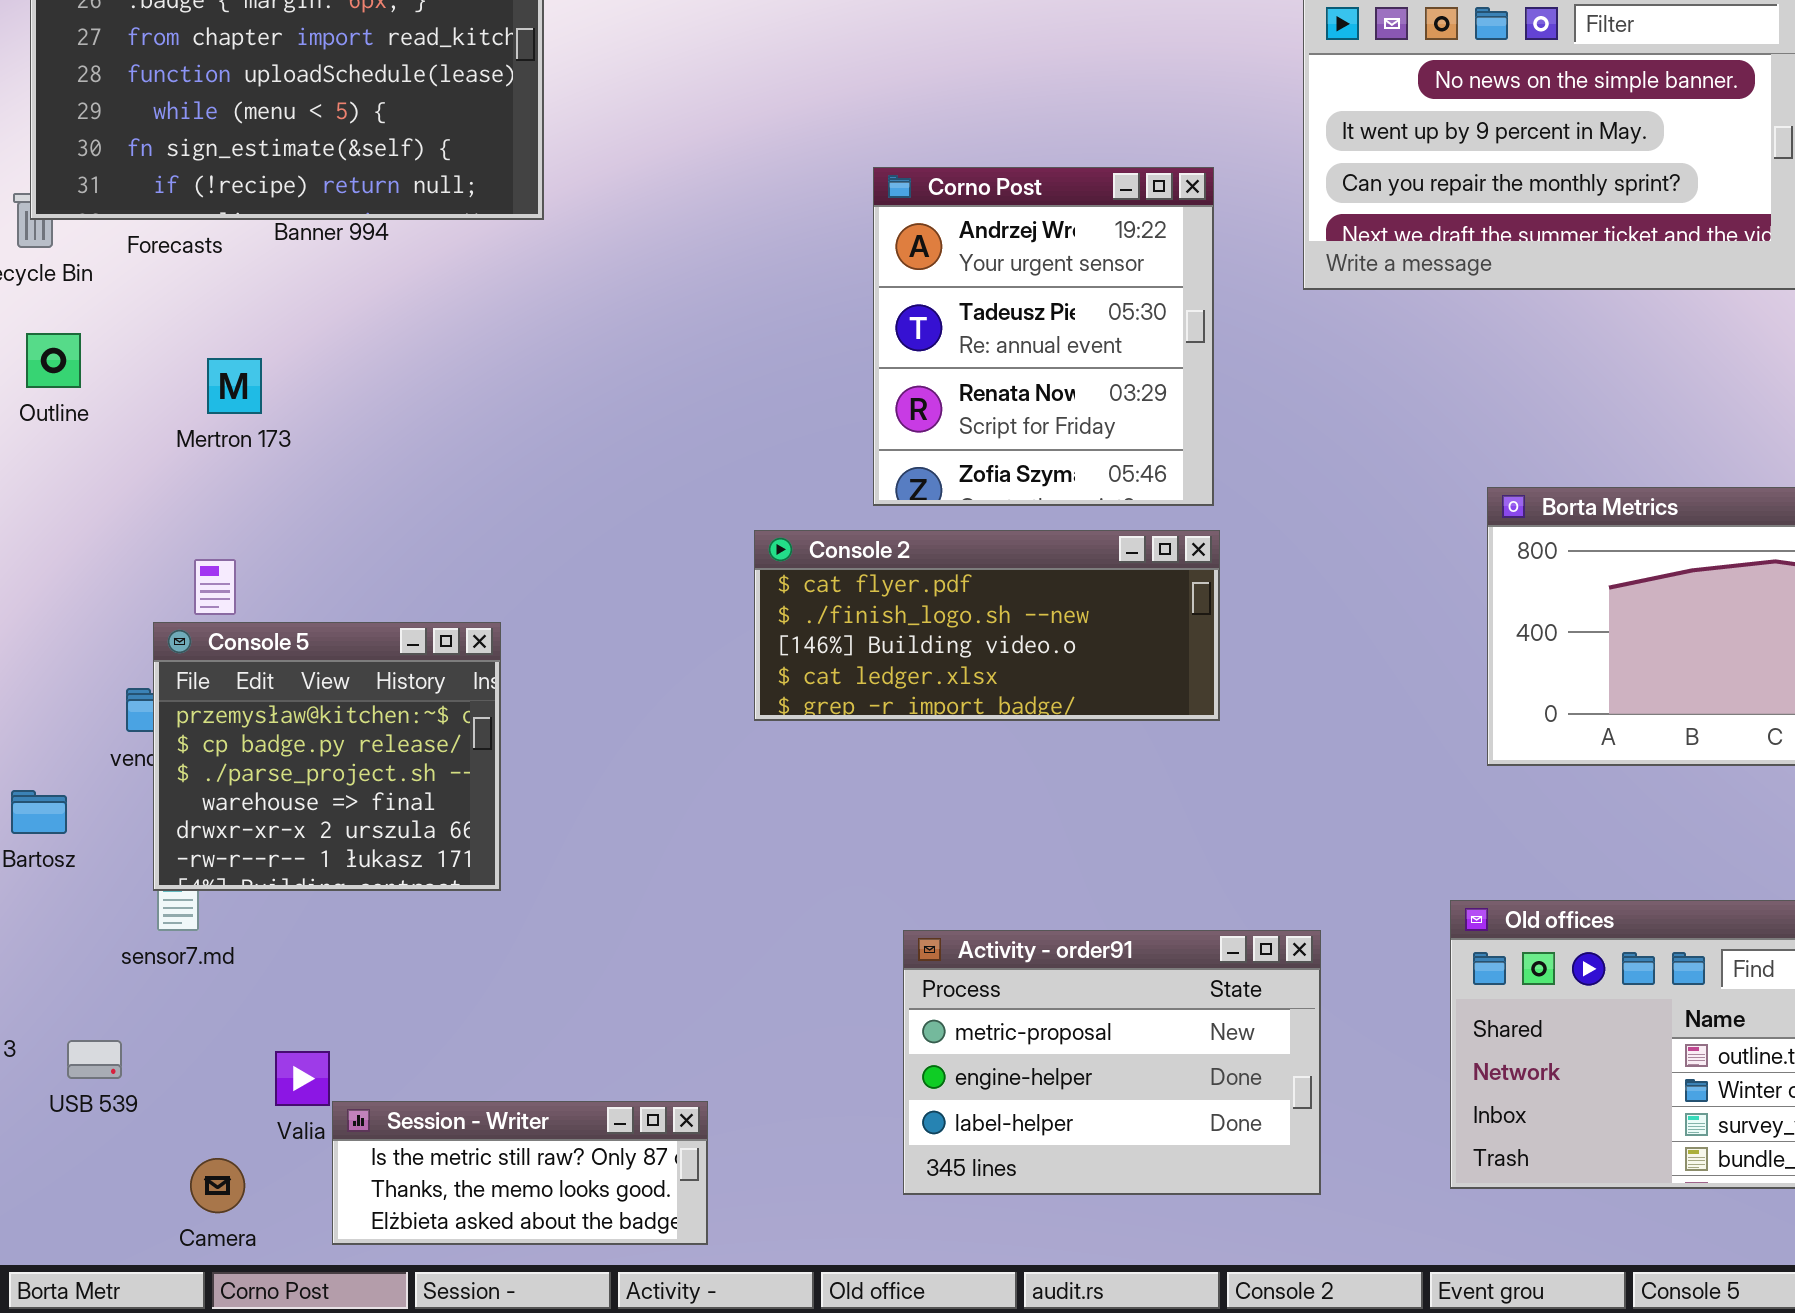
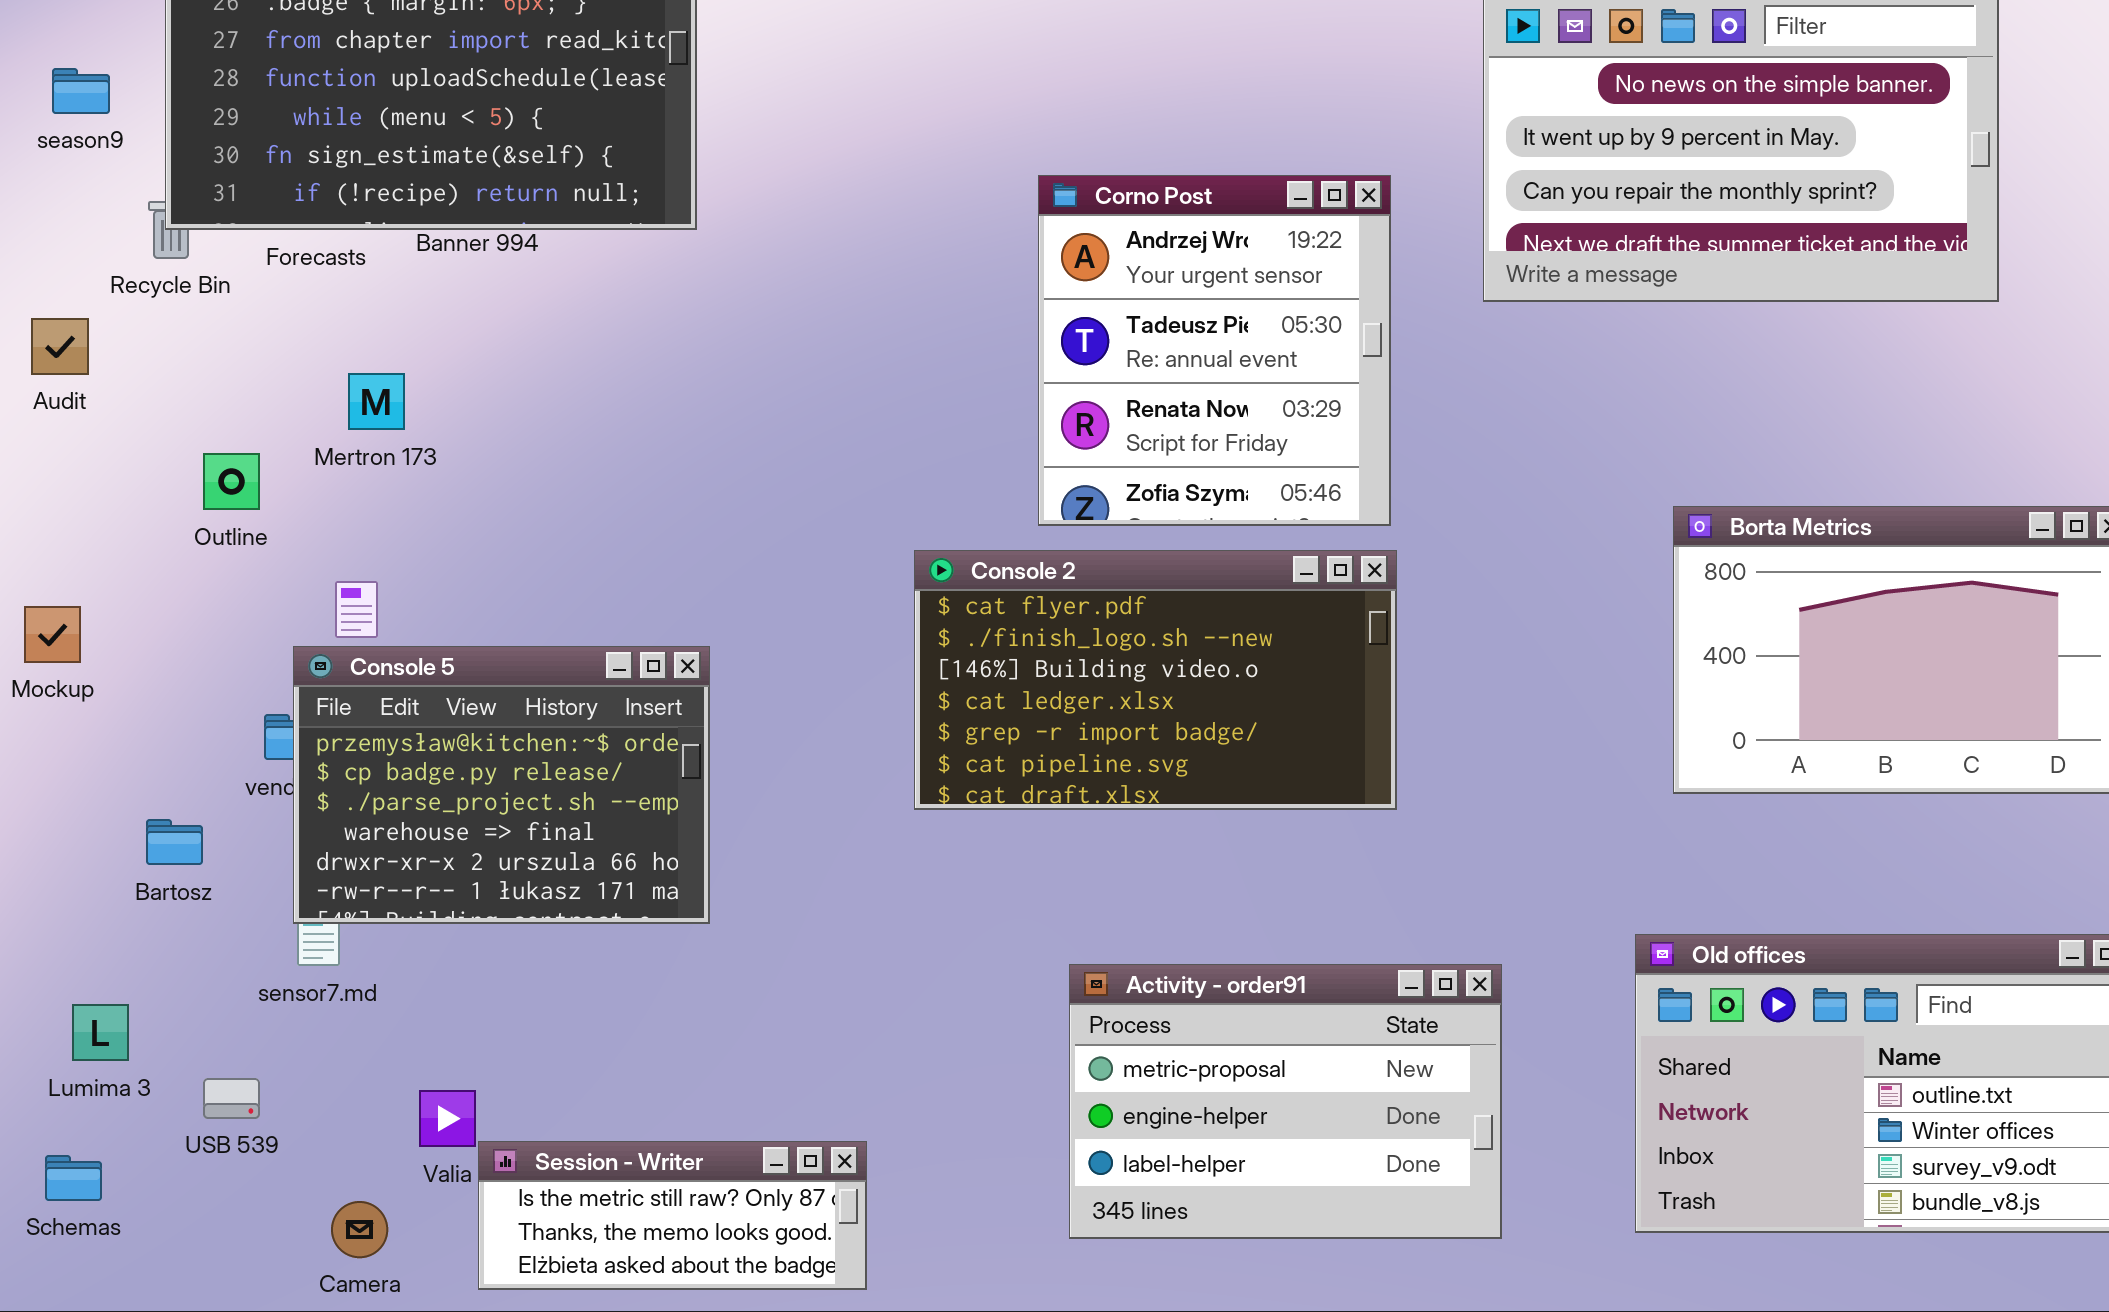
Outline: [26,333,81,388] -> [203,453,260,510], moved
Console 2: [754,530,1220,721] -> [914,550,1397,810], resized
Console 5: [153,622,501,891] -> [293,646,710,924], resized

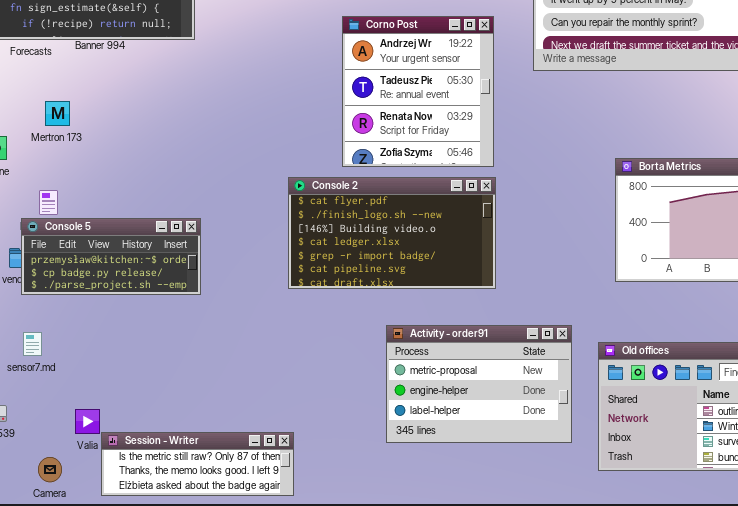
Console 5: [293,646,710,924] -> [21,218,201,295], resized
Activity - order91: [1069,964,1502,1239] -> [386,325,572,443], moved
Session - Writer: [478,1141,867,1290] -> [101,432,294,496], resized

